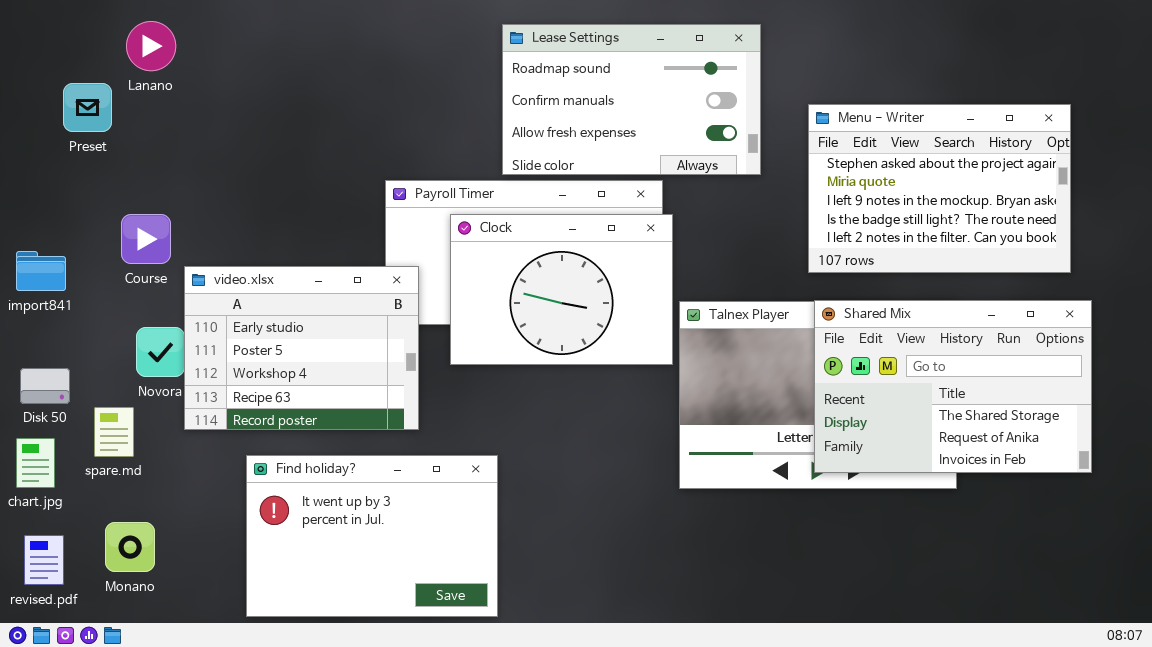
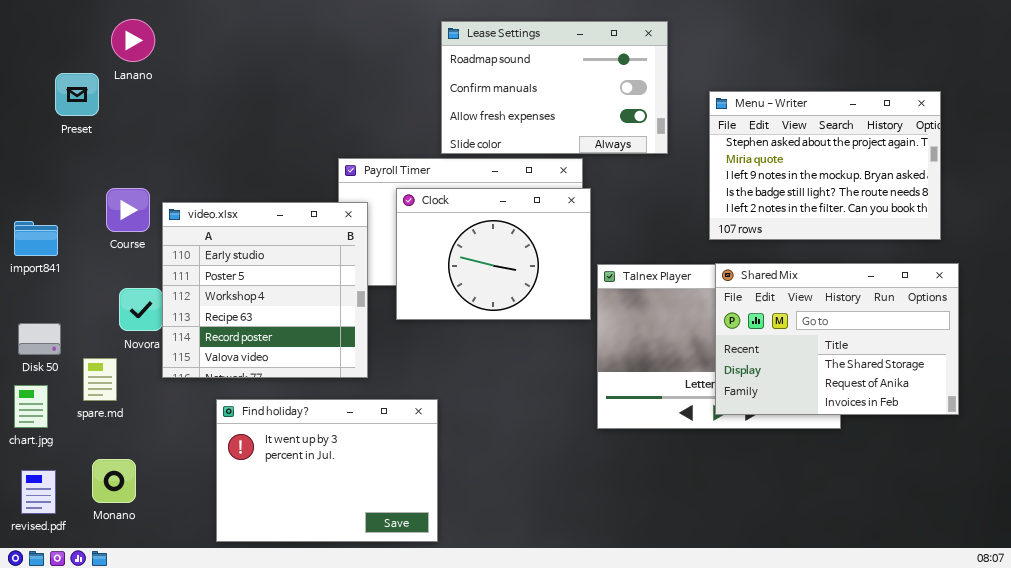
video.xlsx: [184,266,419,430] -> [162,202,368,378], resized

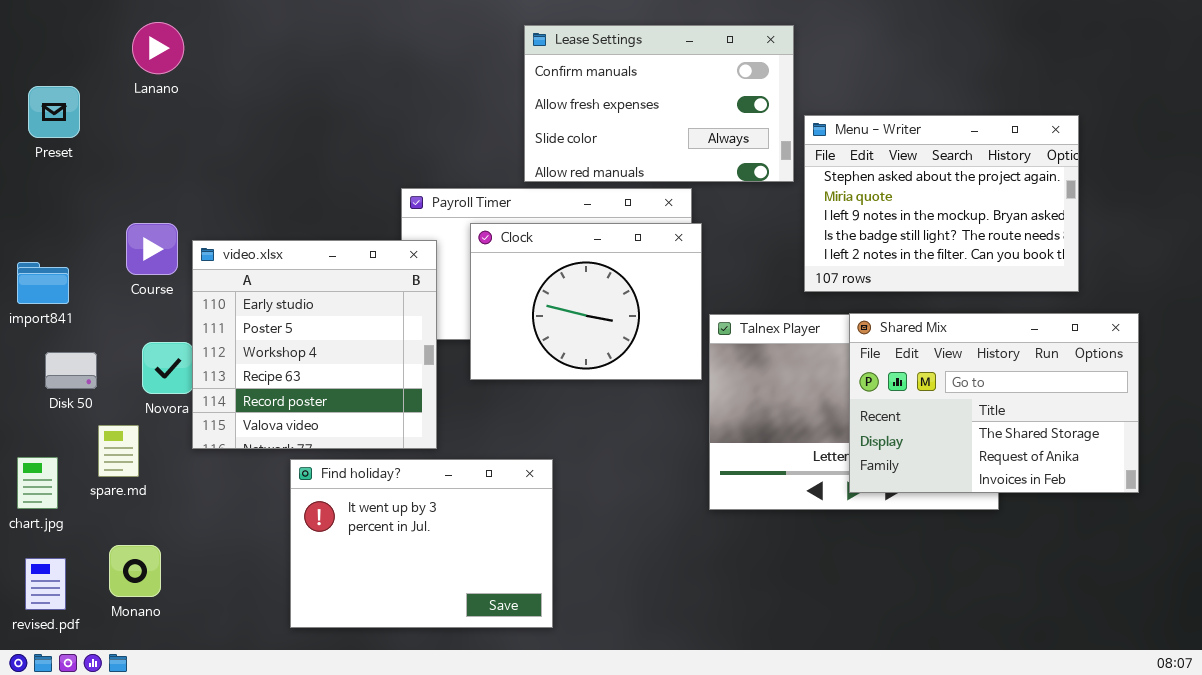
Lease Settings: [441,21,668,154] -> [524,25,794,182], scrolled down 1 row
Preset: [55,73,99,116] -> [28,86,80,138], moved
Menu - Writer: [709,91,941,240] -> [804,115,1079,292], moved
Disk 50: [18,323,61,355] -> [45,352,97,389], moved
Find holiday?: [216,399,438,542] -> [290,459,553,628], moved

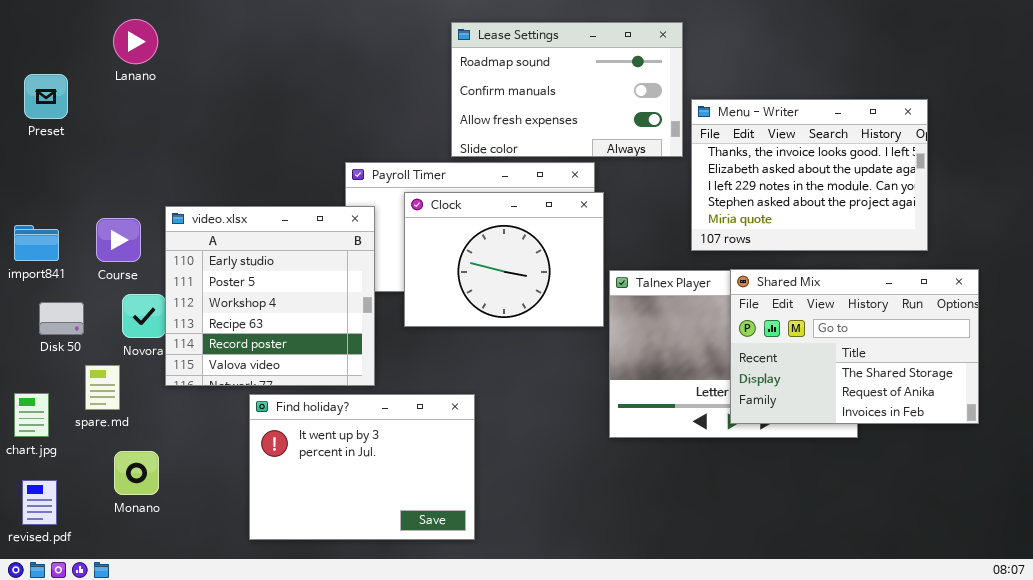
Lease Settings: [524,25,794,182] -> [451,22,683,157], scrolled up 1 row
Menu - Writer: [804,115,1079,292] -> [691,99,928,251], scrolled up 3 rows
Course: [126,223,178,275] -> [96,218,141,262], moved
Monano: [109,545,161,597] -> [114,451,159,495], moved

